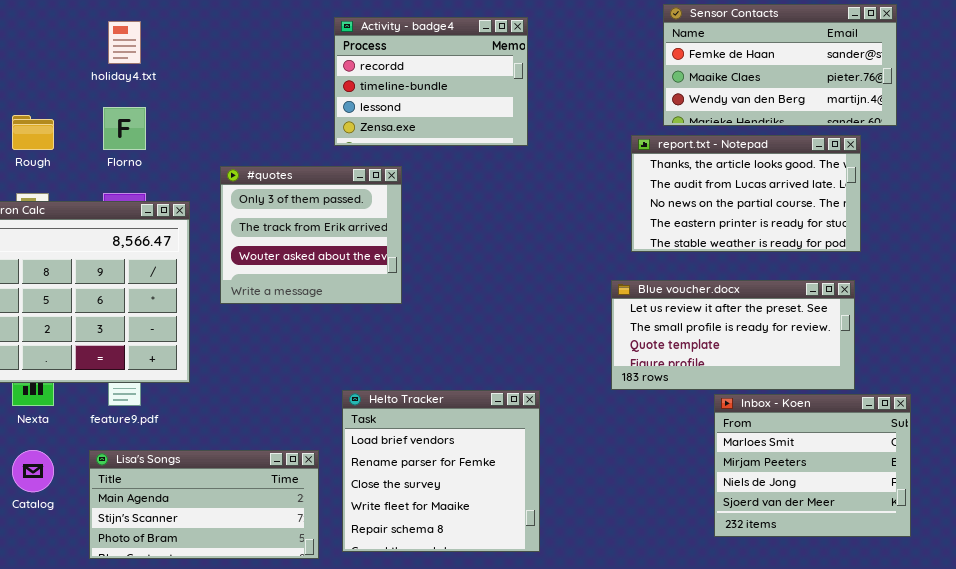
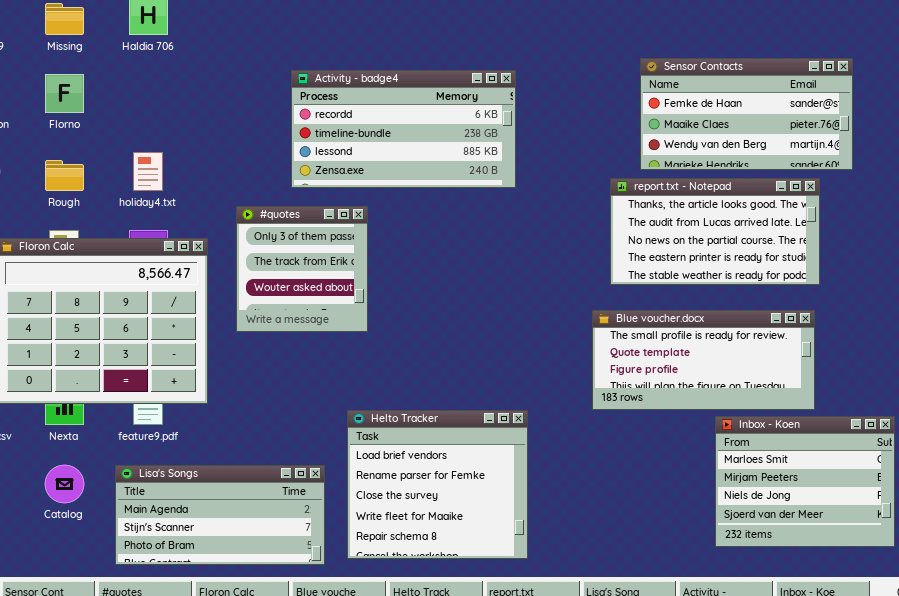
Activity - badge4: [334,17,528,146] -> [291,70,516,188], resized
holiday4.txt: [108,21,141,64] -> [133,152,163,191], moved
Florno: [103,107,146,150] -> [45,74,84,113], moved
#quotes: [220,166,402,304] -> [236,206,368,332], resized
Blue voucher.docx: [611,280,855,390] -> [592,310,815,410], scrolled down 1 row
Inbox - Koen: [714,394,911,537] -> [715,416,895,547], moved

